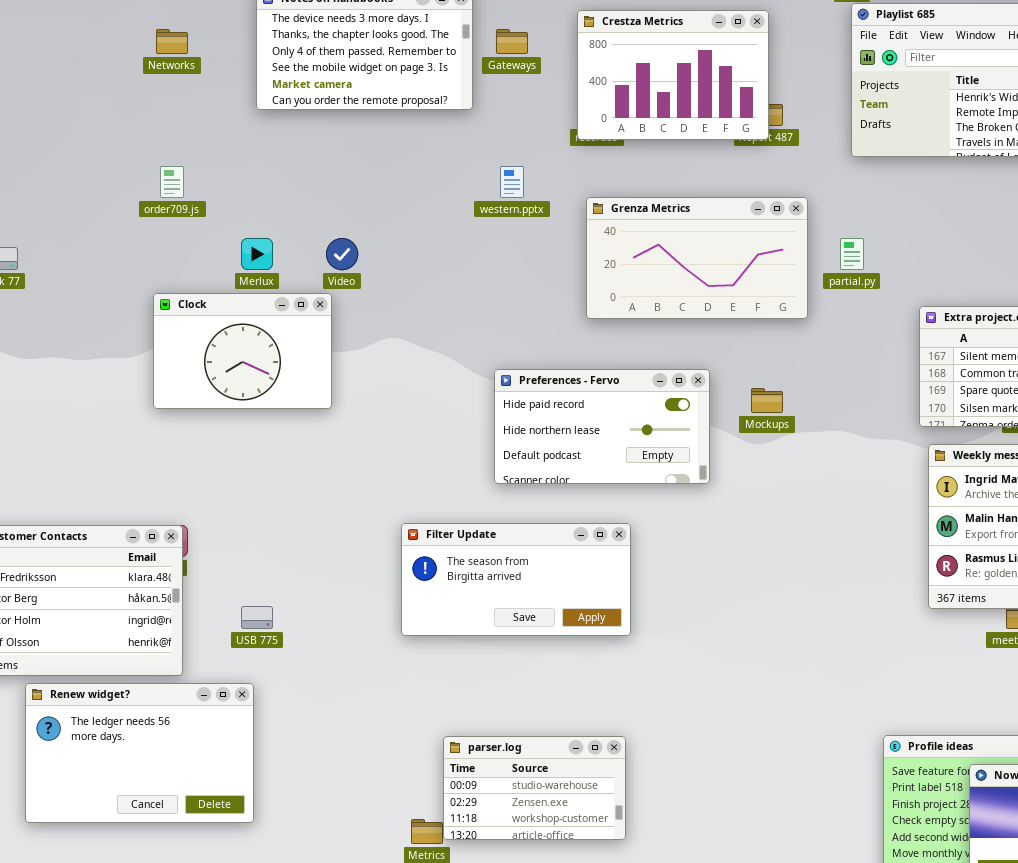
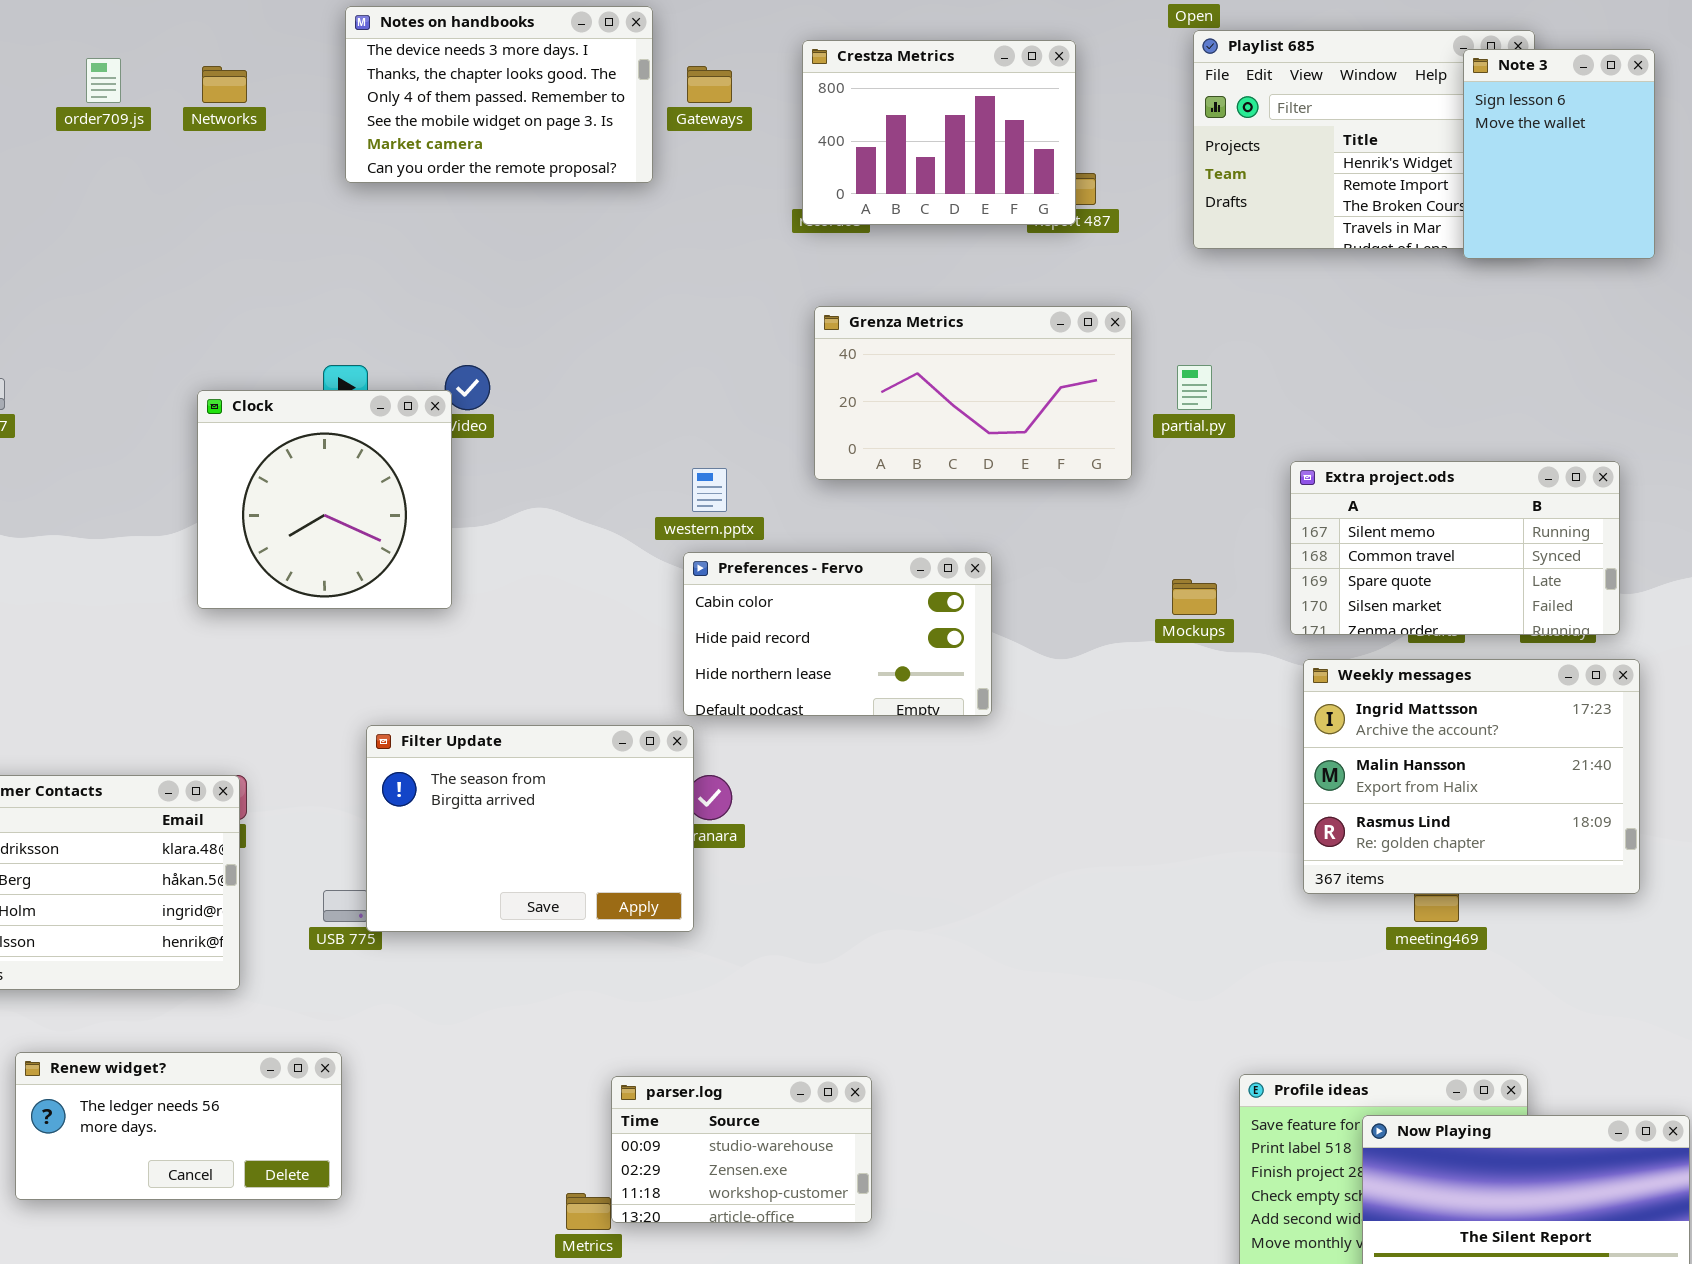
order709.js: [160,166,184,198] -> [86,58,121,103], moved
western.pptx: [500,166,524,198] -> [692,468,727,512], moved
Clock: [153,293,332,409] -> [197,390,452,609], resized
Preferences - Fervo: [494,369,710,484] -> [683,552,992,716], scrolled up 1 row
Mockups: [751,388,783,413] -> [1172,579,1217,615], moved
Filter Update: [401,523,631,636] -> [366,725,694,932], moved, resized
Renew widget?: [25,683,254,823] -> [15,1052,342,1200], resized

